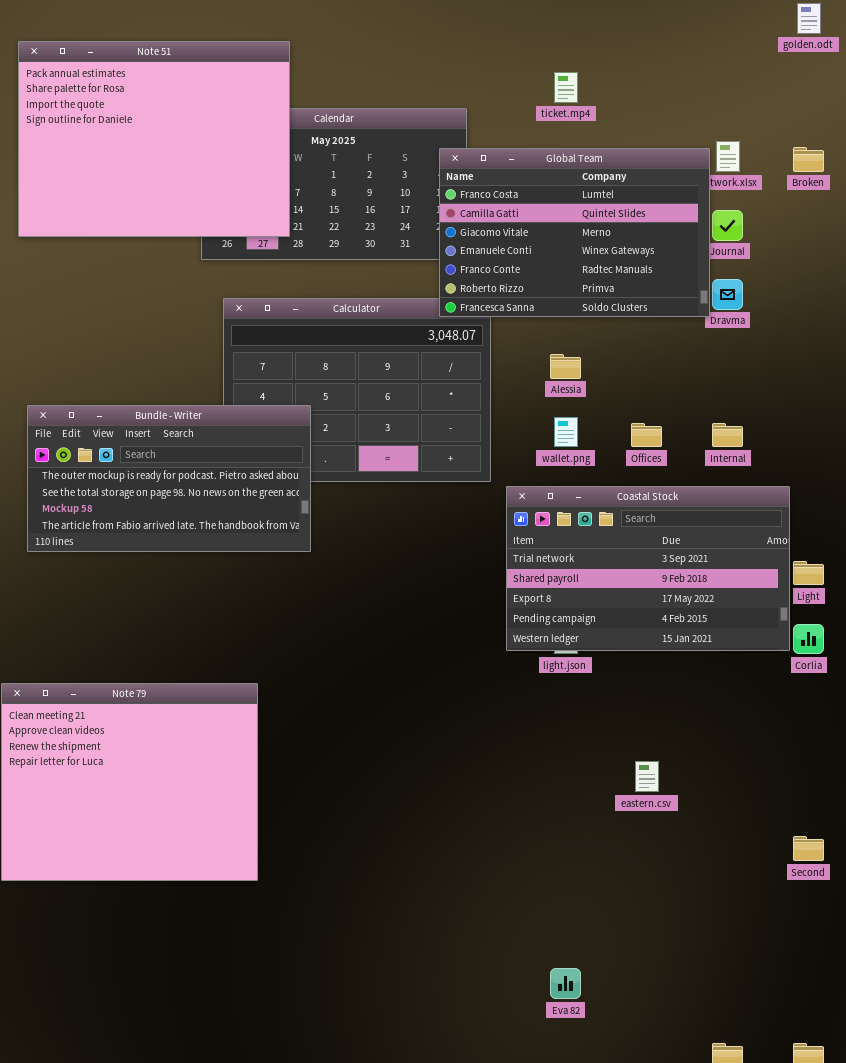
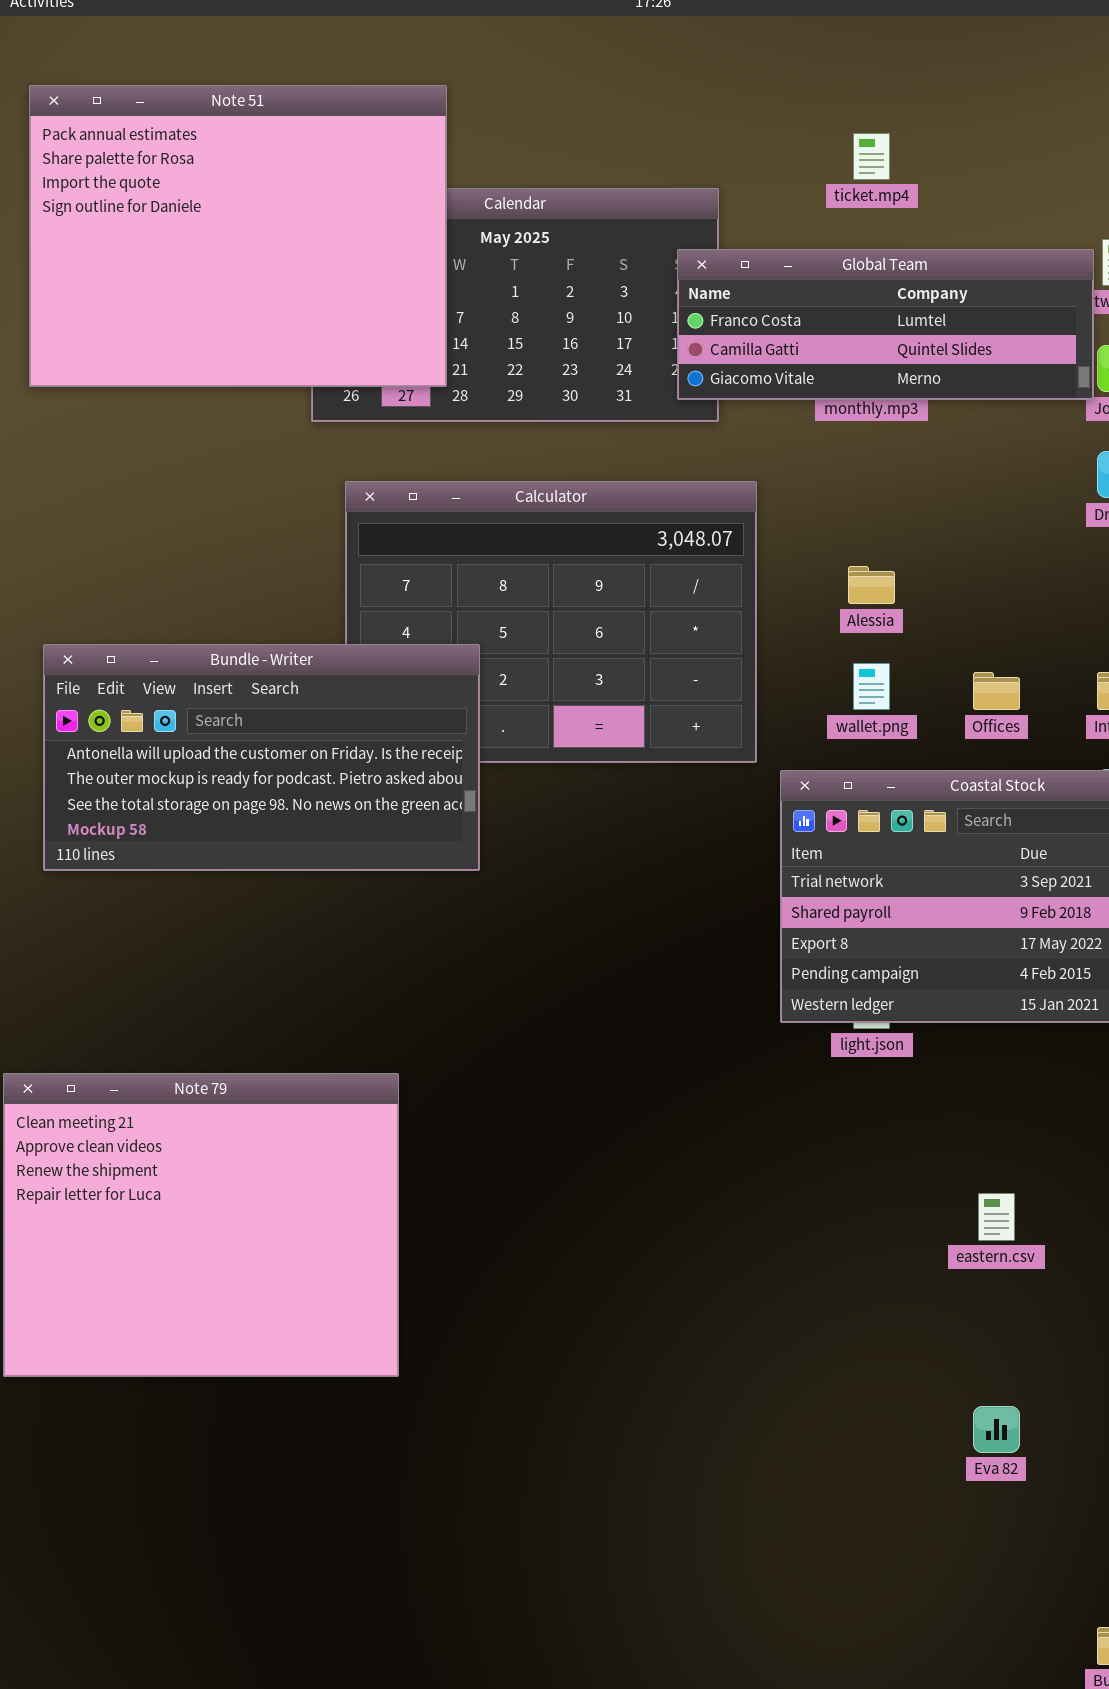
Global Team: [439,148,710,317] -> [677,249,1094,400], resized
Bundle - Writer: [27,405,311,552] -> [43,644,480,871], scrolled up 1 row
Eva 82: [550,968,581,999] -> [973,1406,1020,1453], moved

